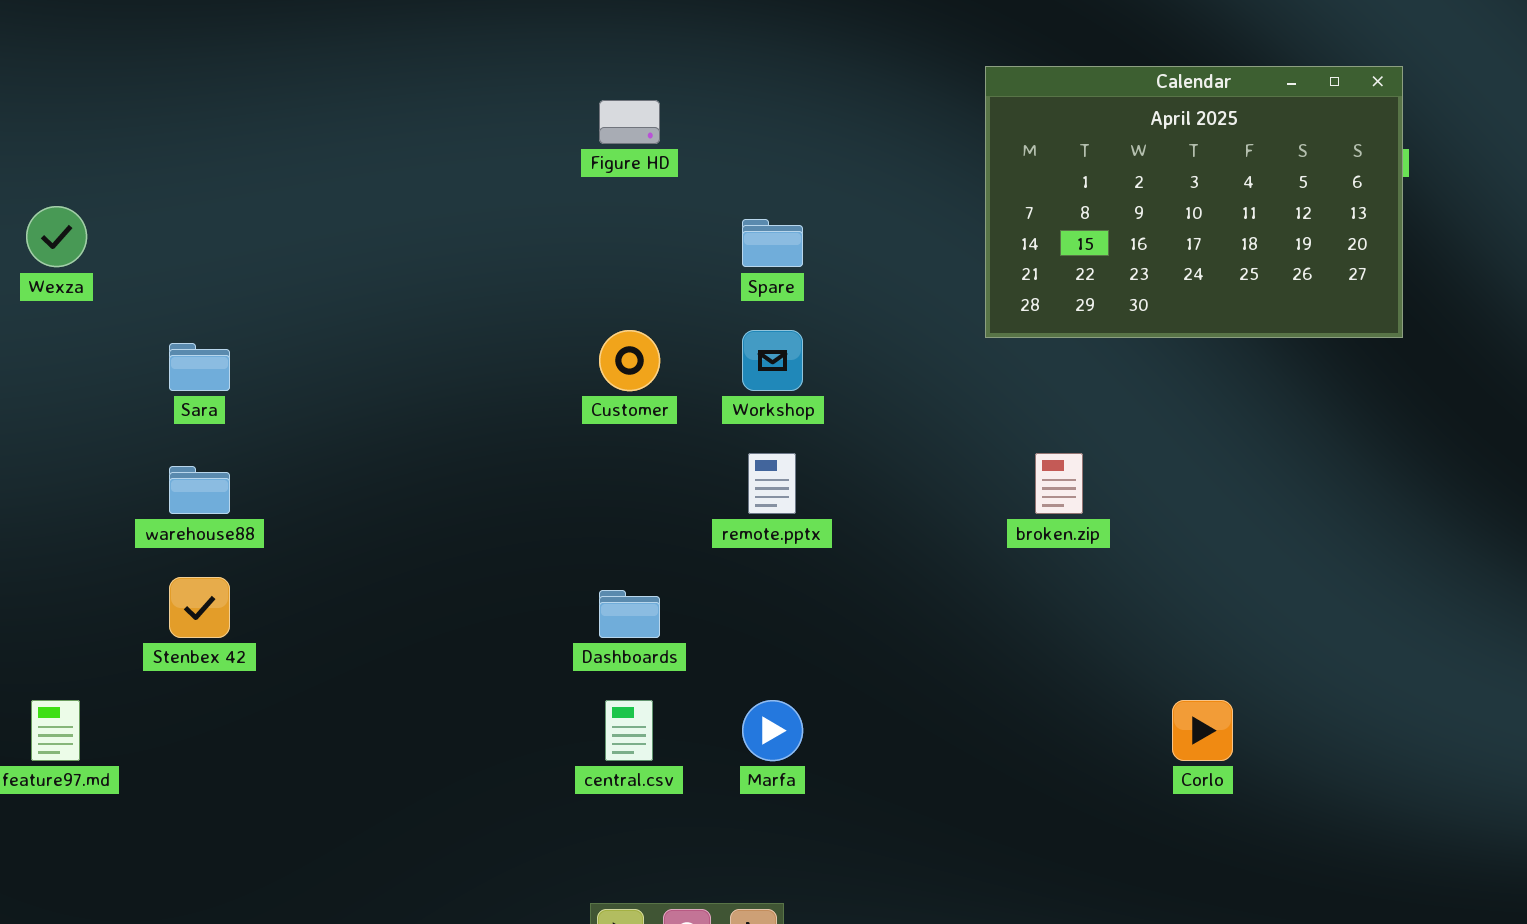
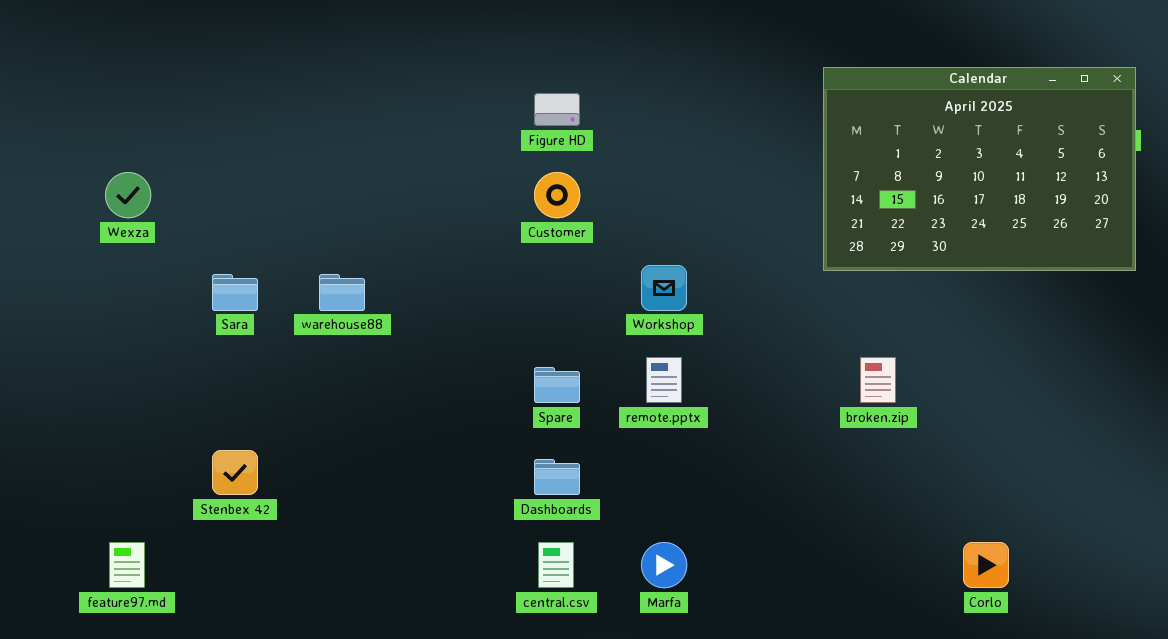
Spare: [742,219,803,267] -> [534,367,580,403], moved
Customer: [599,330,660,391] -> [534,172,580,218], moved
warehouse88: [169,466,230,514] -> [319,274,365,311], moved

